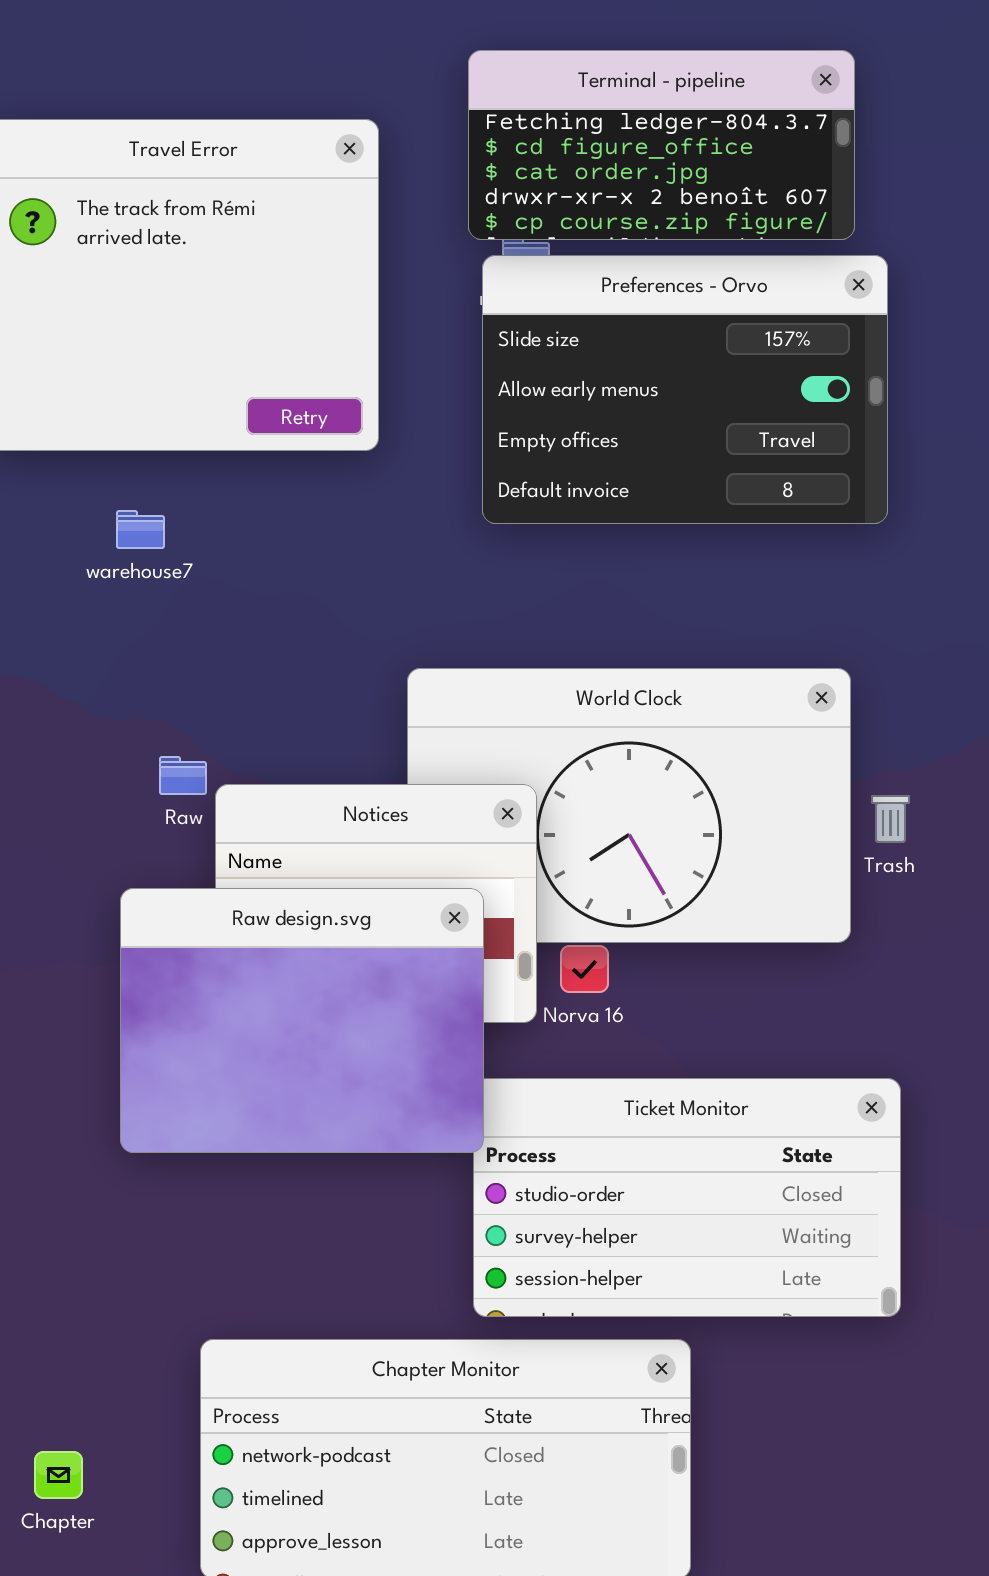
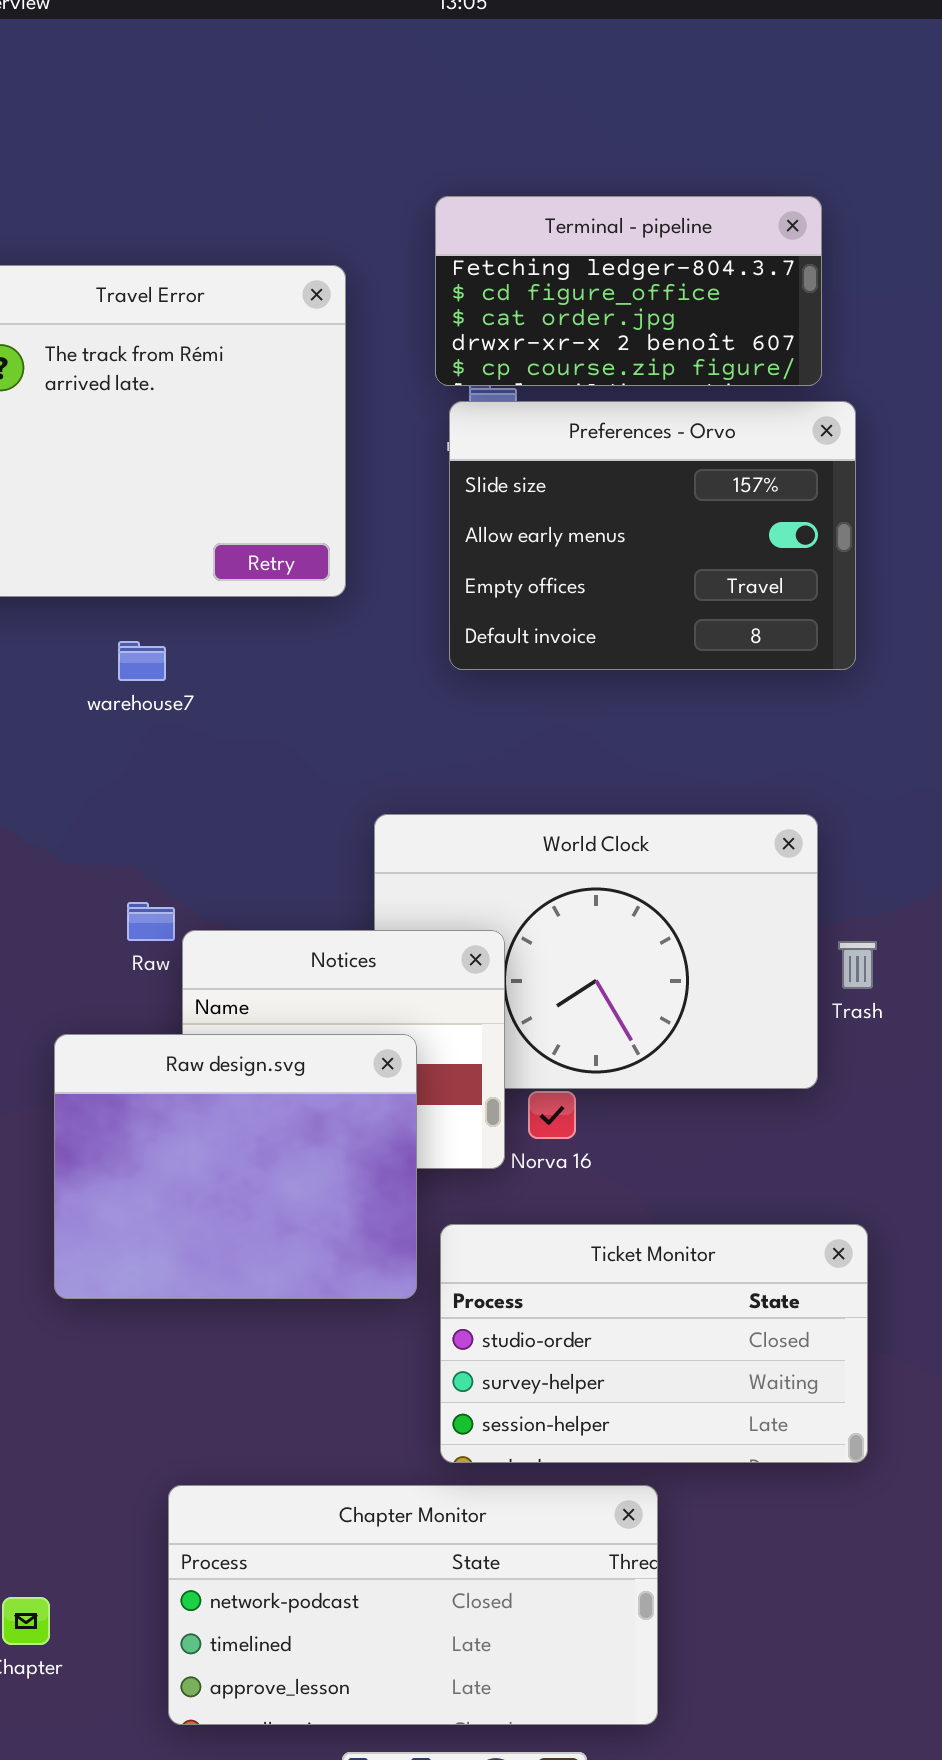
warehouse7: [116,510,165,549] -> [118,641,166,681], moved
Raw design.svg: [120,888,484,1153] -> [54,1034,417,1299], moved

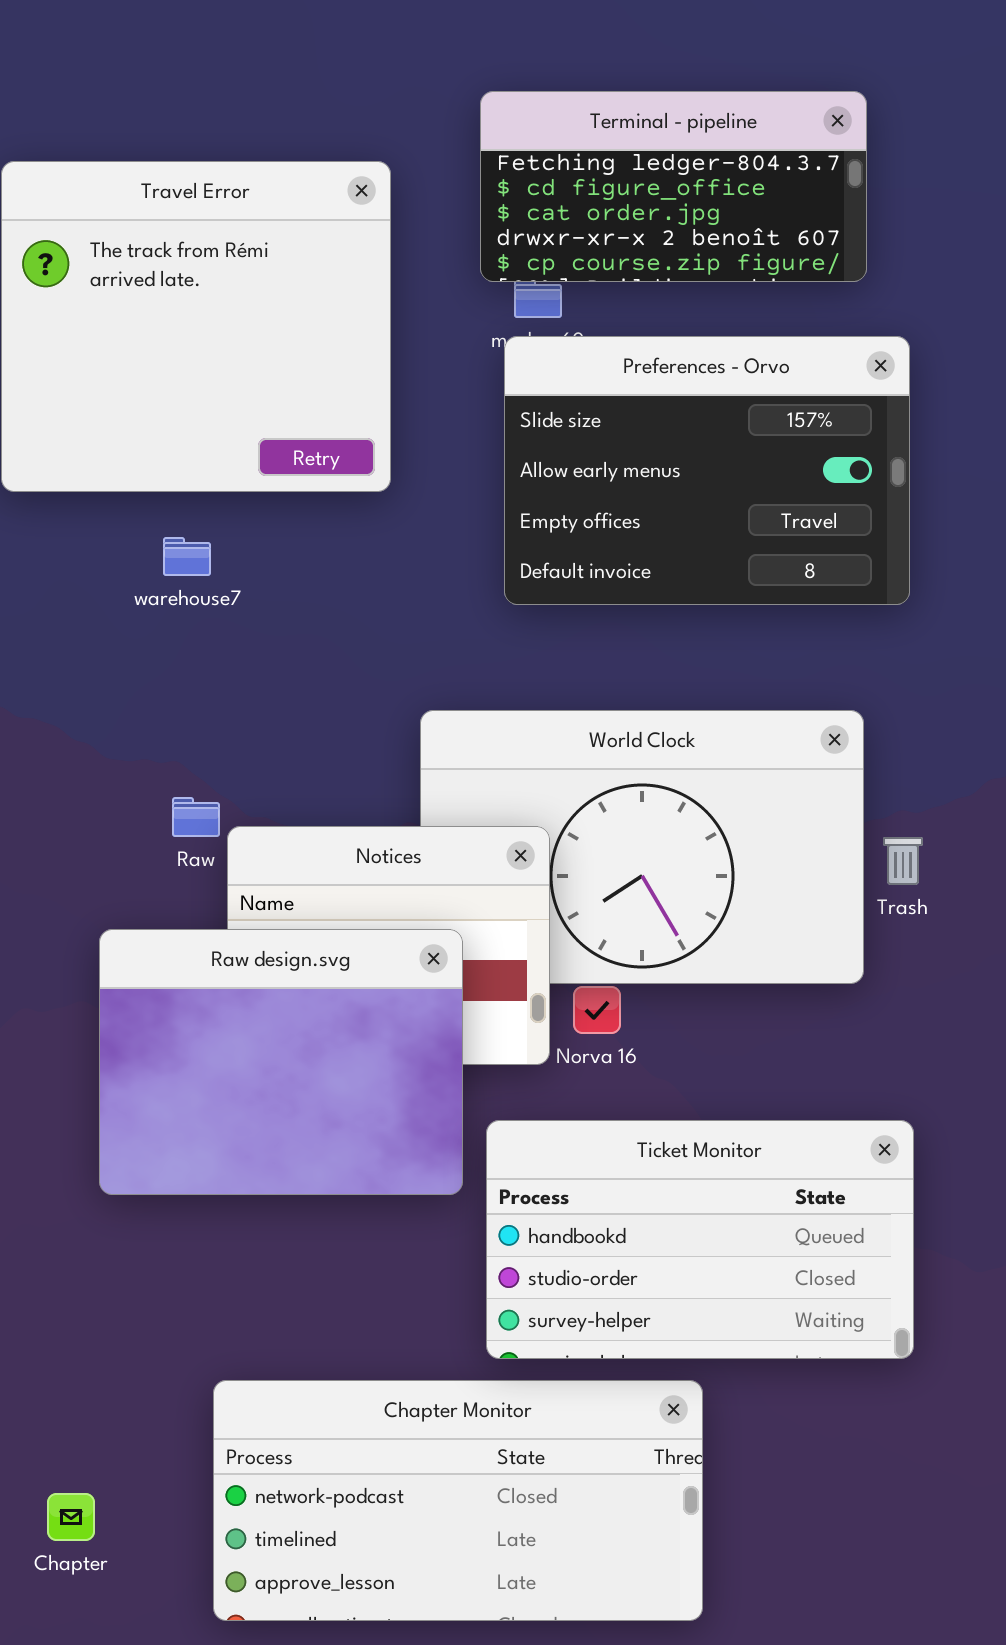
Preferences - Orvo: [449,401,856,670] -> [504,336,910,605], moved
Ticket Monitor: [440,1224,868,1463] -> [486,1120,914,1359], scrolled up 1 row

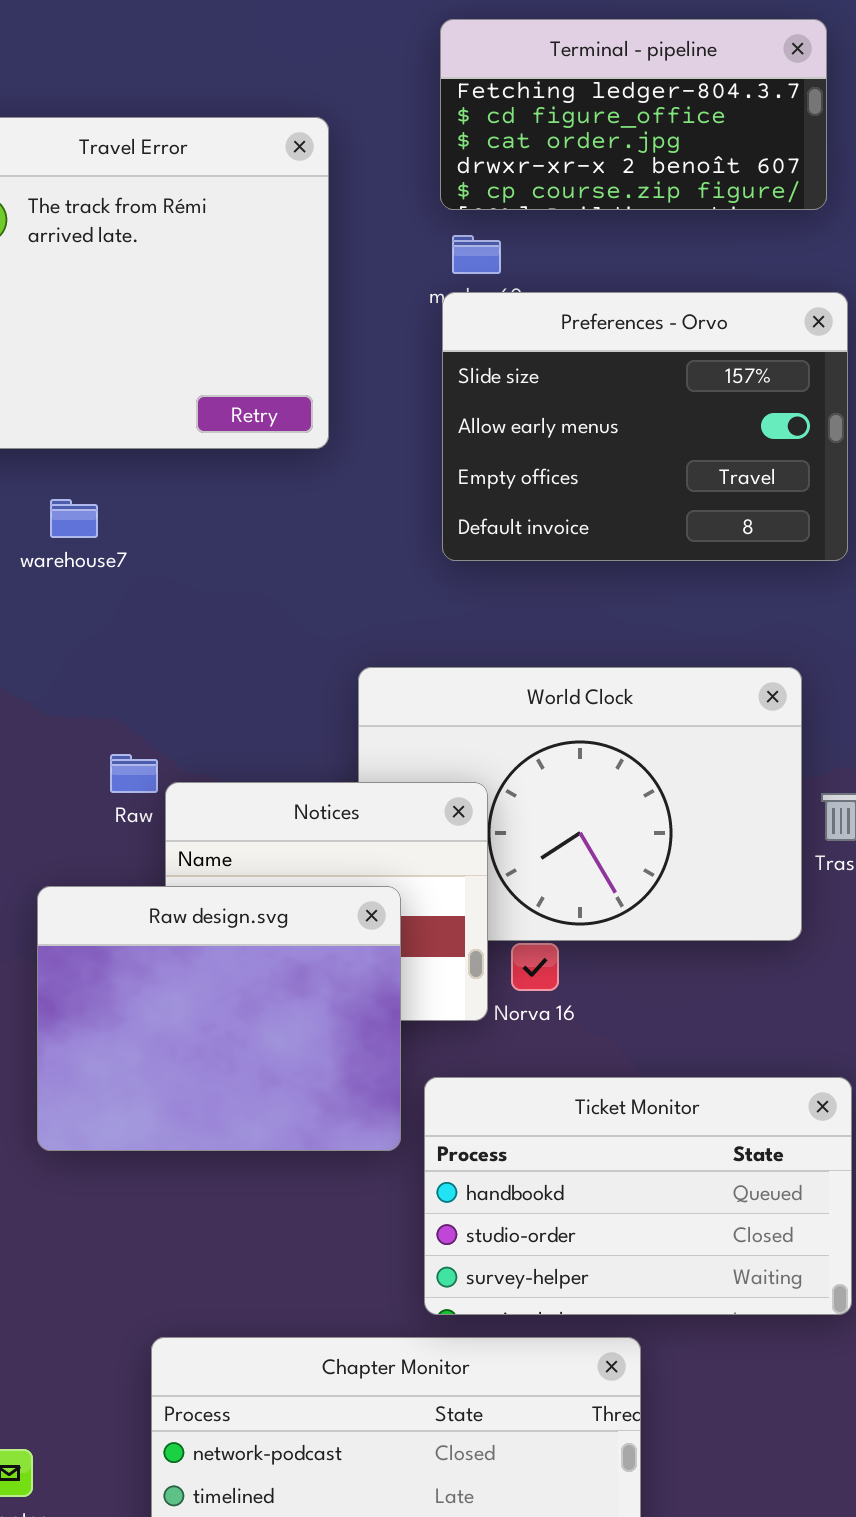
Terminal - pipeline: [480,91,867,282] -> [440,19,827,210], moved
warehouse7: [163,537,211,576] -> [50,499,98,538], moved

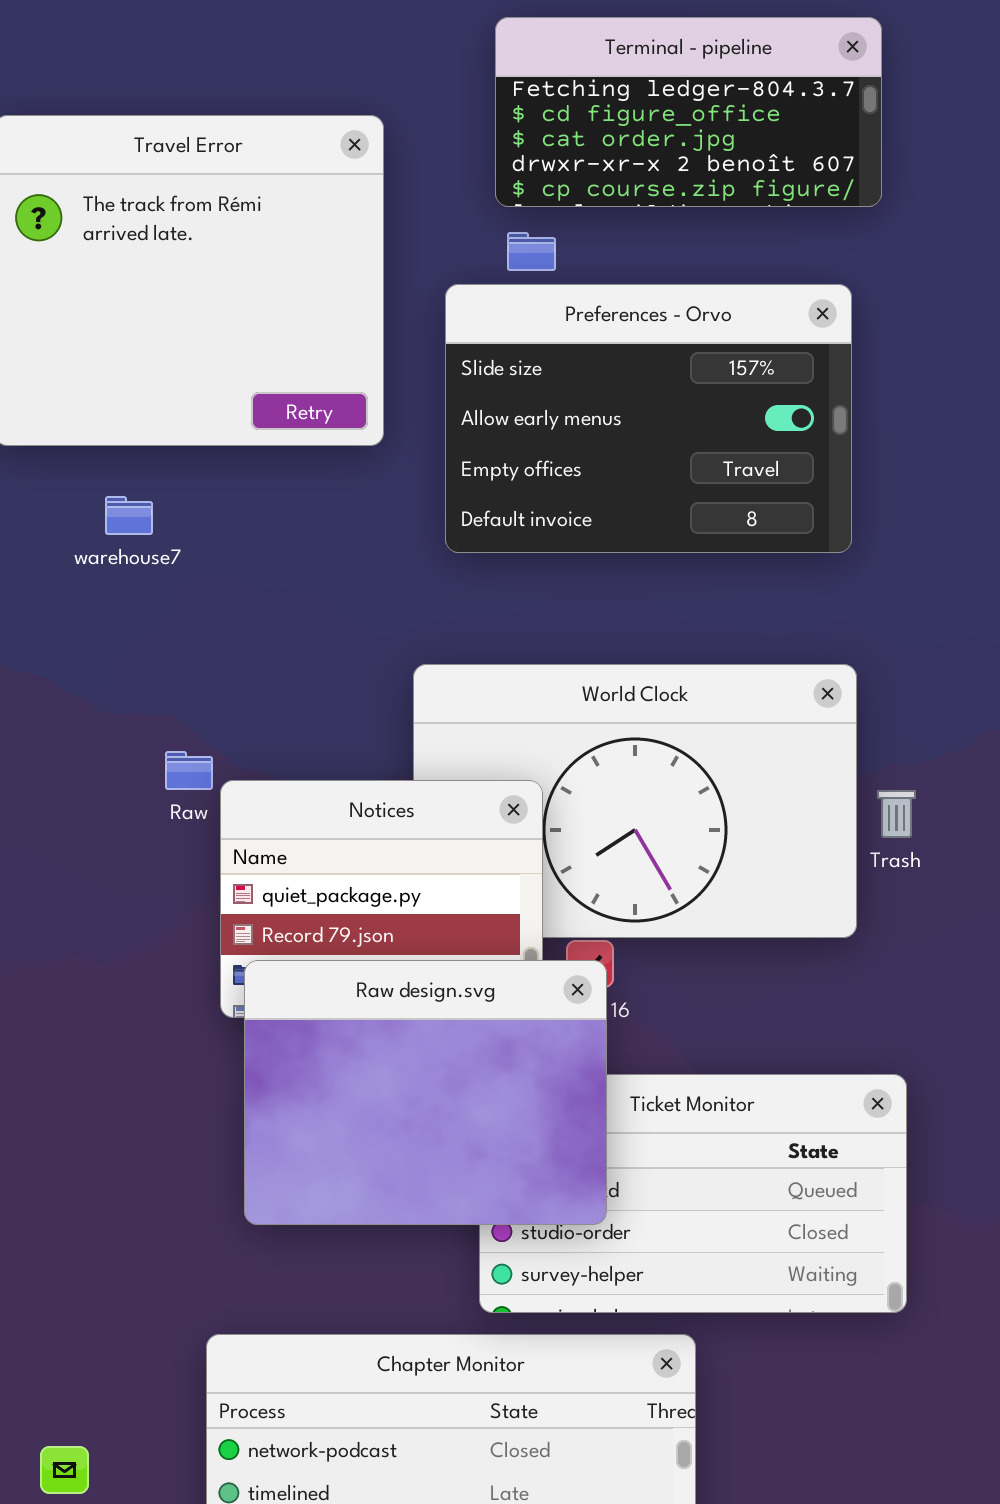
Preferences - Orvo: [442,292,848,561] -> [445,284,852,553], moved
Raw design.svg: [37,886,401,1151] -> [244,960,607,1225], moved

